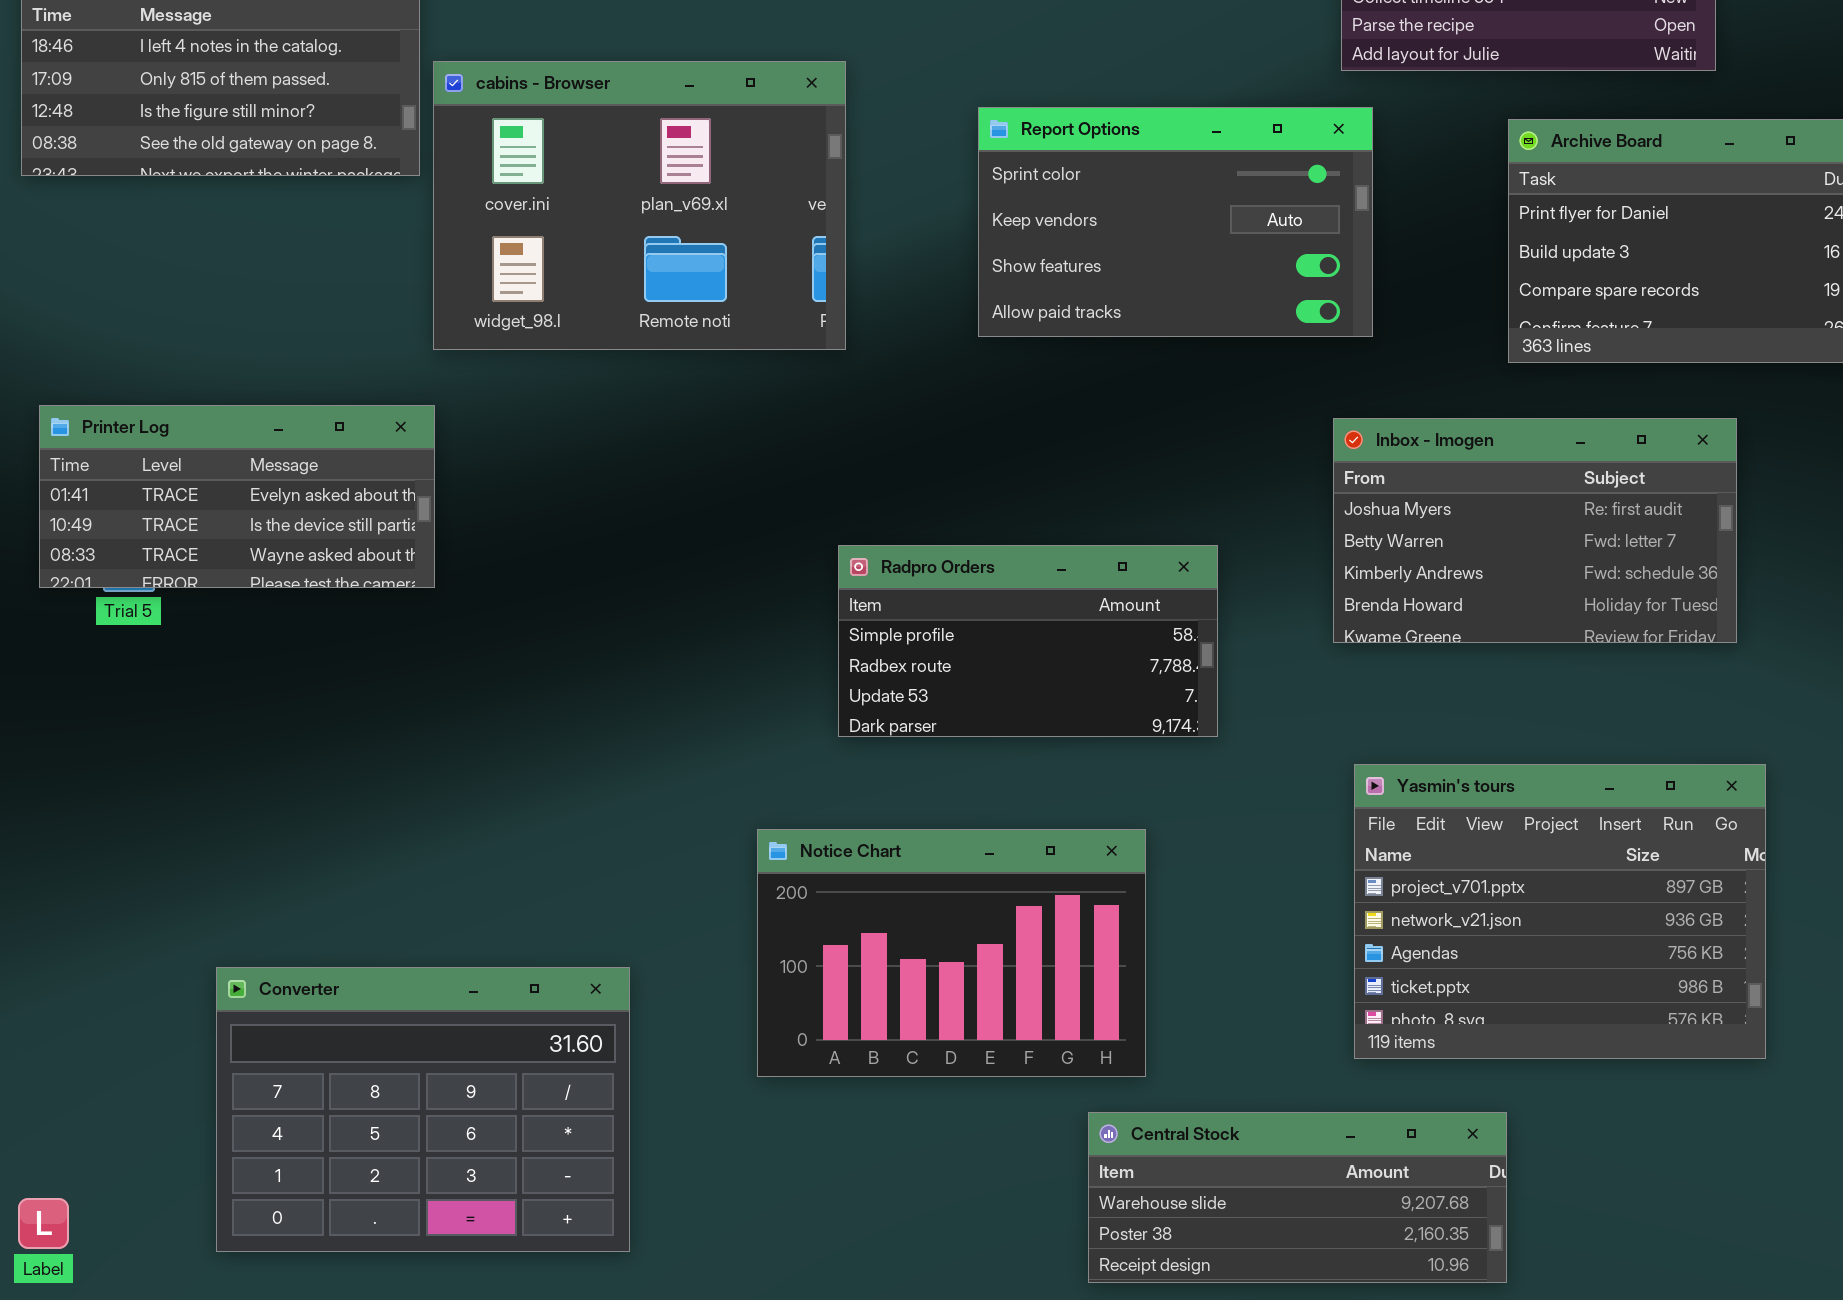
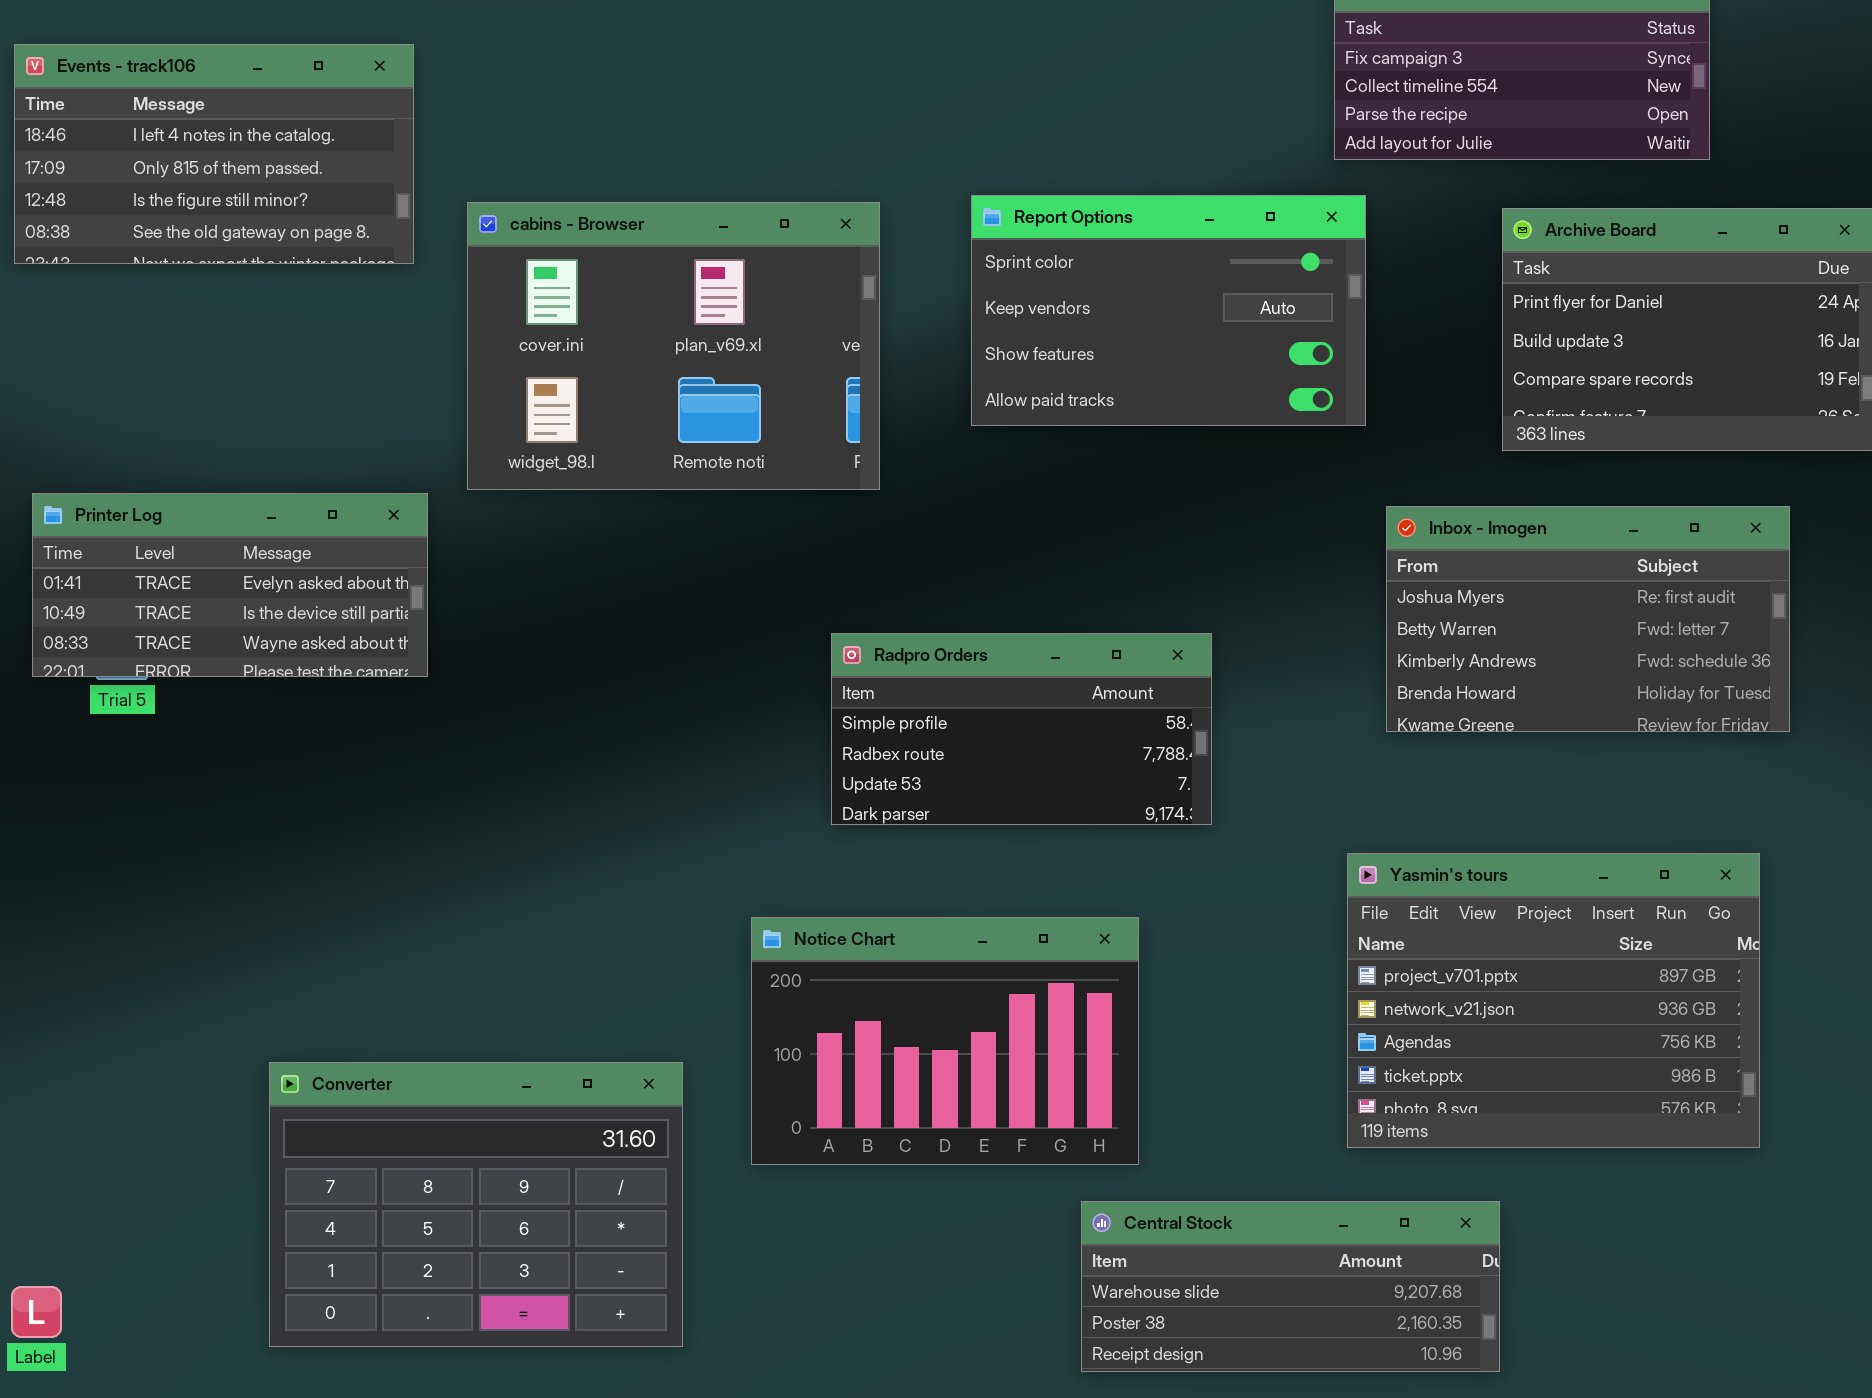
cabins - Browser: [433,61,846,350] -> [467,202,880,490], moved
Inbox - Imogen: [1333,418,1737,643] -> [1386,506,1790,732], moved
Converter: [216,967,630,1252] -> [269,1062,683,1347], moved

